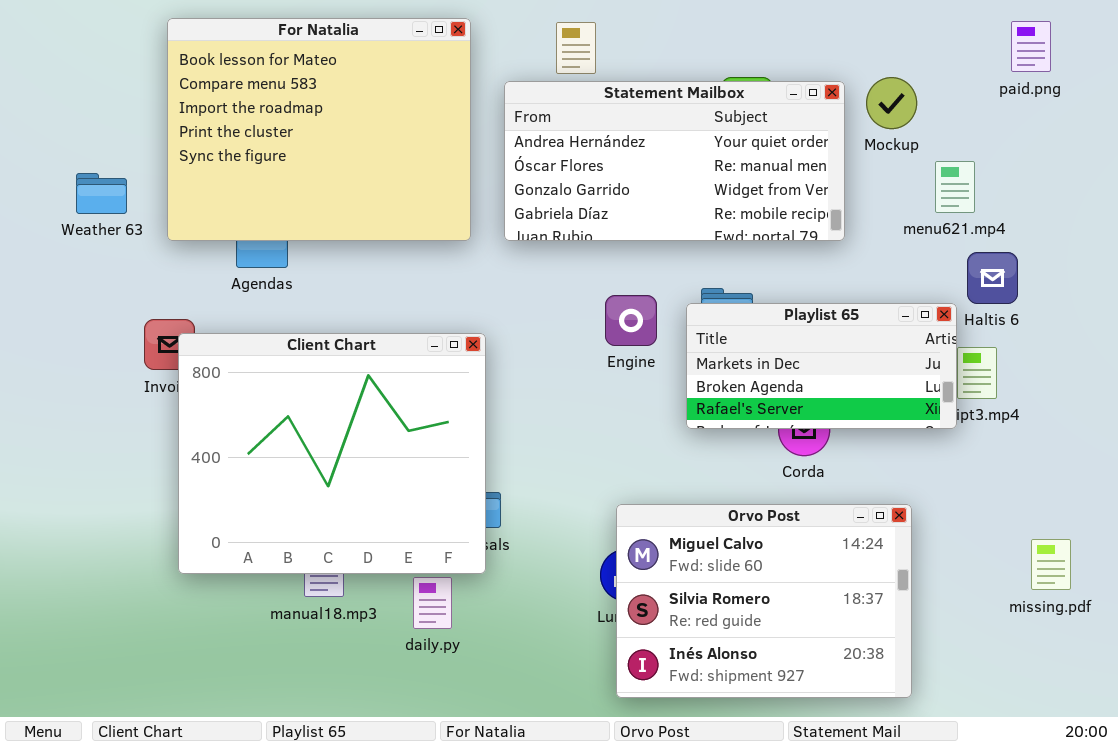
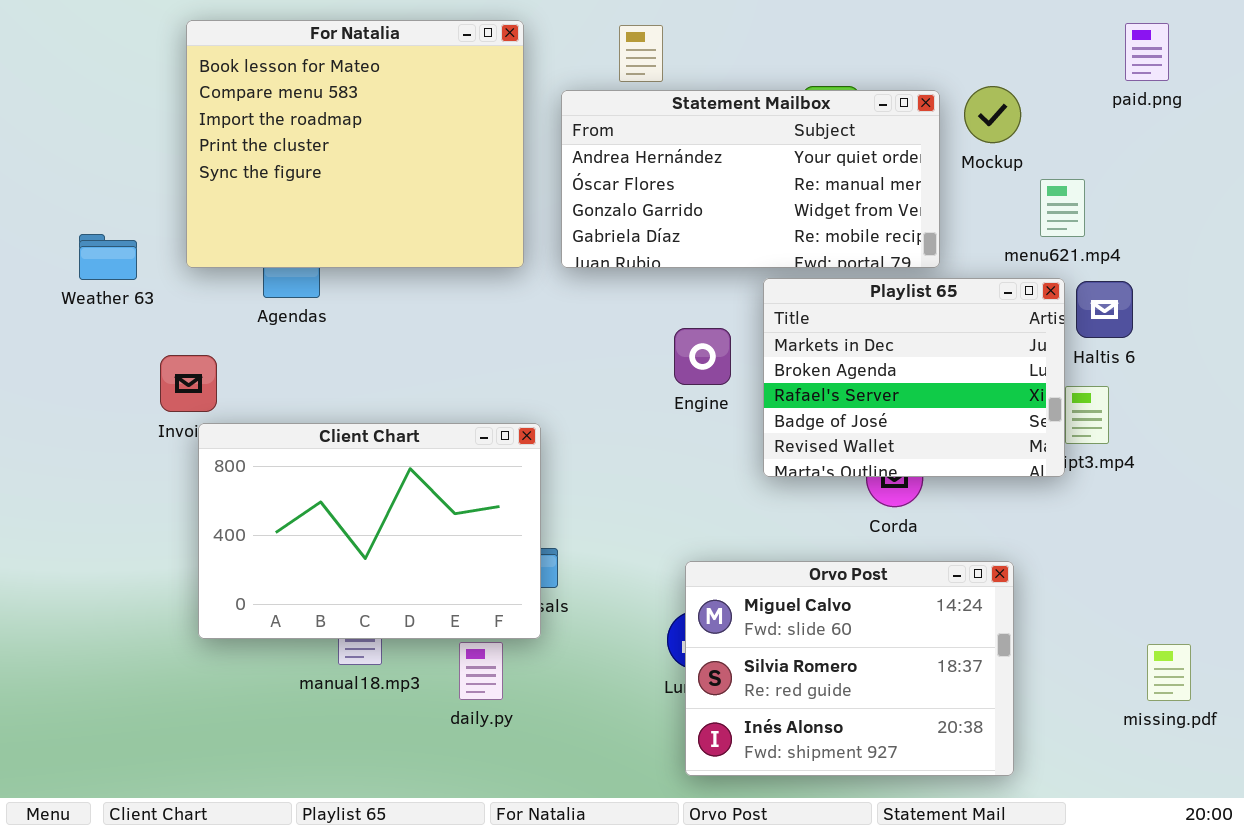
Weather 63: [76,173,127,214] -> [79,234,137,280], moved
Playlist 65: [686,303,957,429] -> [763,278,1065,477], resized
Client Chart: [178,333,486,574] -> [198,423,541,639], resized
missing.pdf: [1031,539,1071,590] -> [1147,644,1191,701], moved

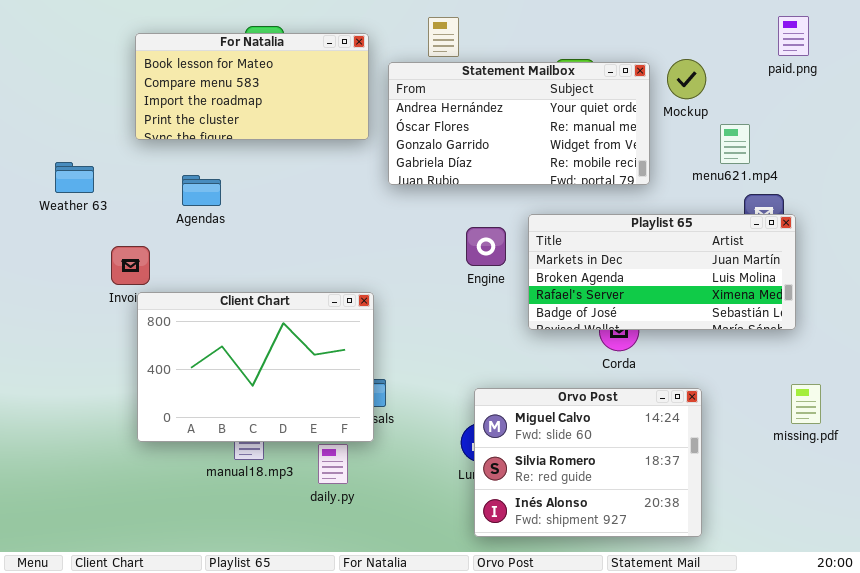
For Natalia: [186,20,524,268] -> [135,33,369,140], moved, resized
Playlist 65: [763,278,1065,477] -> [528,214,796,330], resized
missing.pdf: [1147,644,1191,701] -> [791,384,821,424], moved

